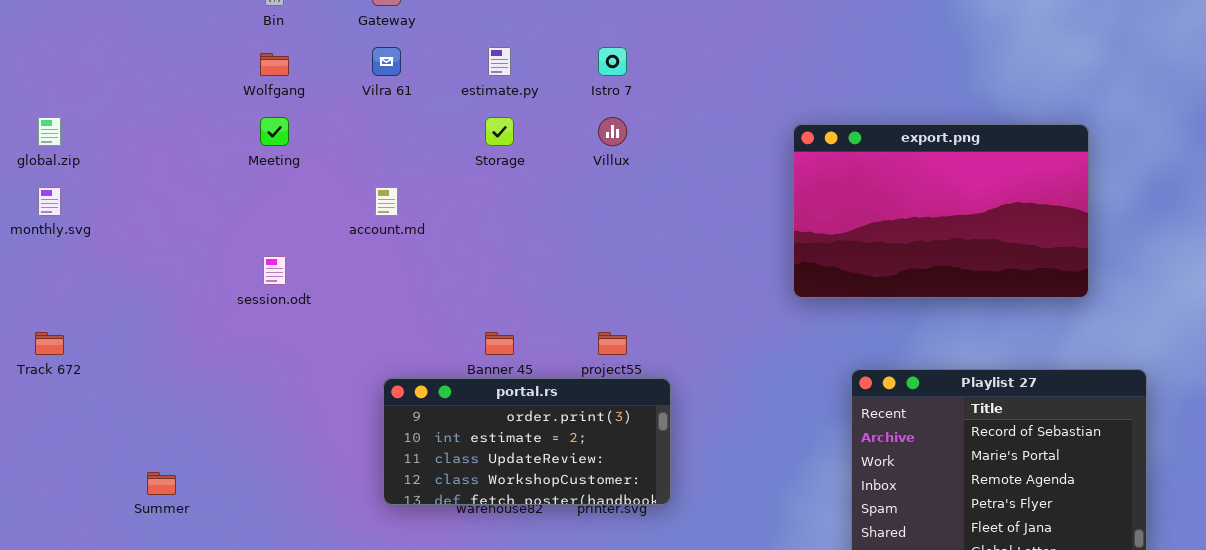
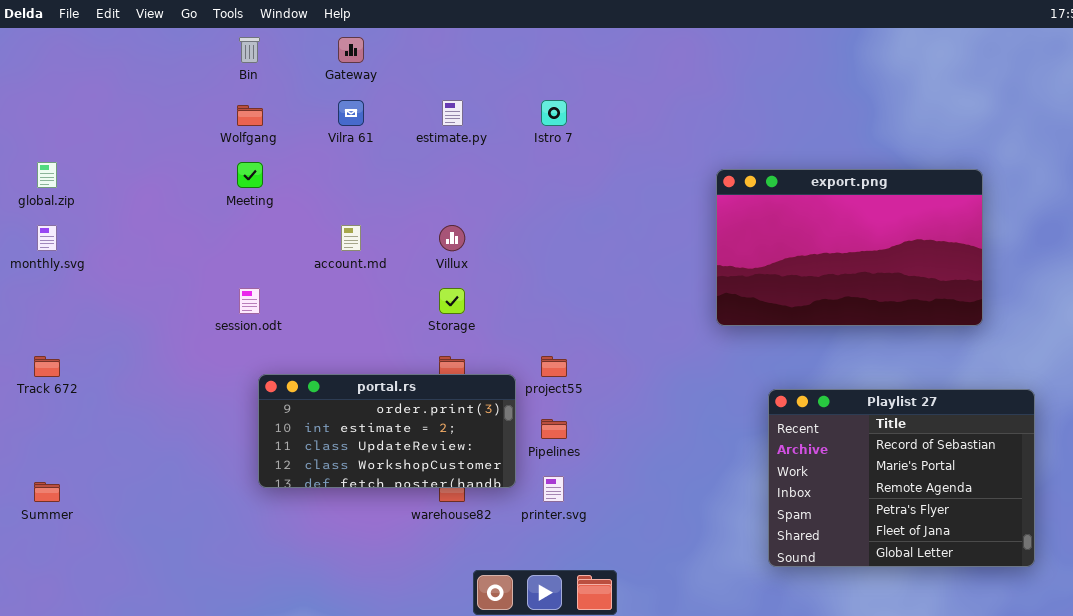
Storage: [485,117,514,146] -> [439,288,465,314], moved
Villux: [598,117,627,146] -> [439,225,465,251], moved
portal.rs: [383,378,671,505] -> [258,374,516,488], moved
Summer: [147,472,176,495] -> [34,482,60,502], moved

